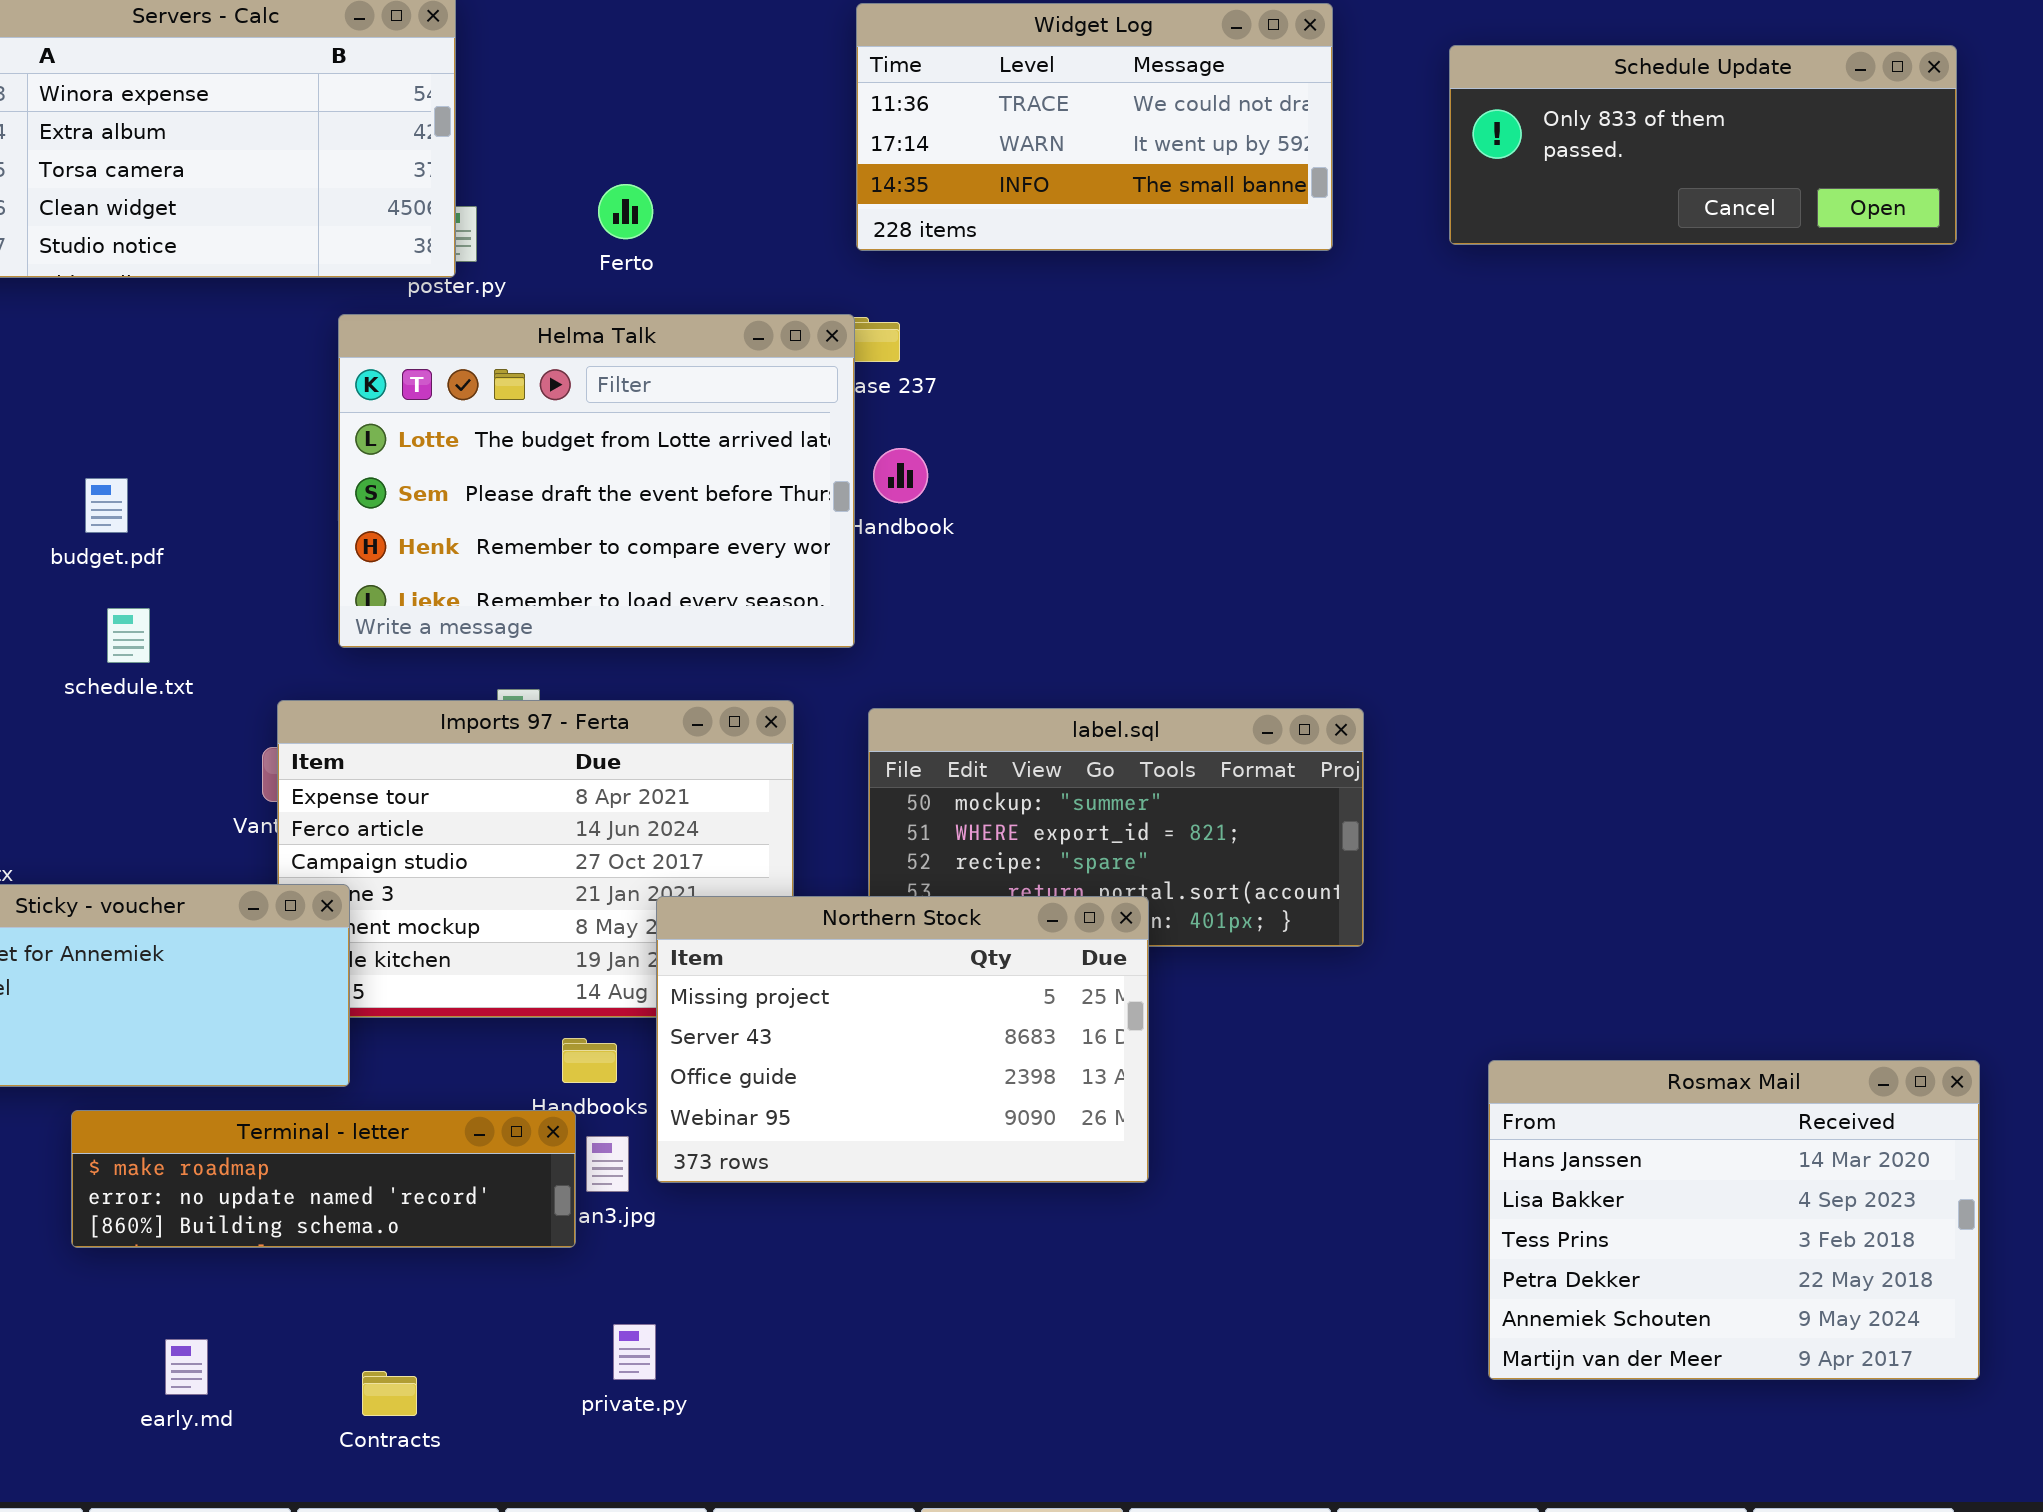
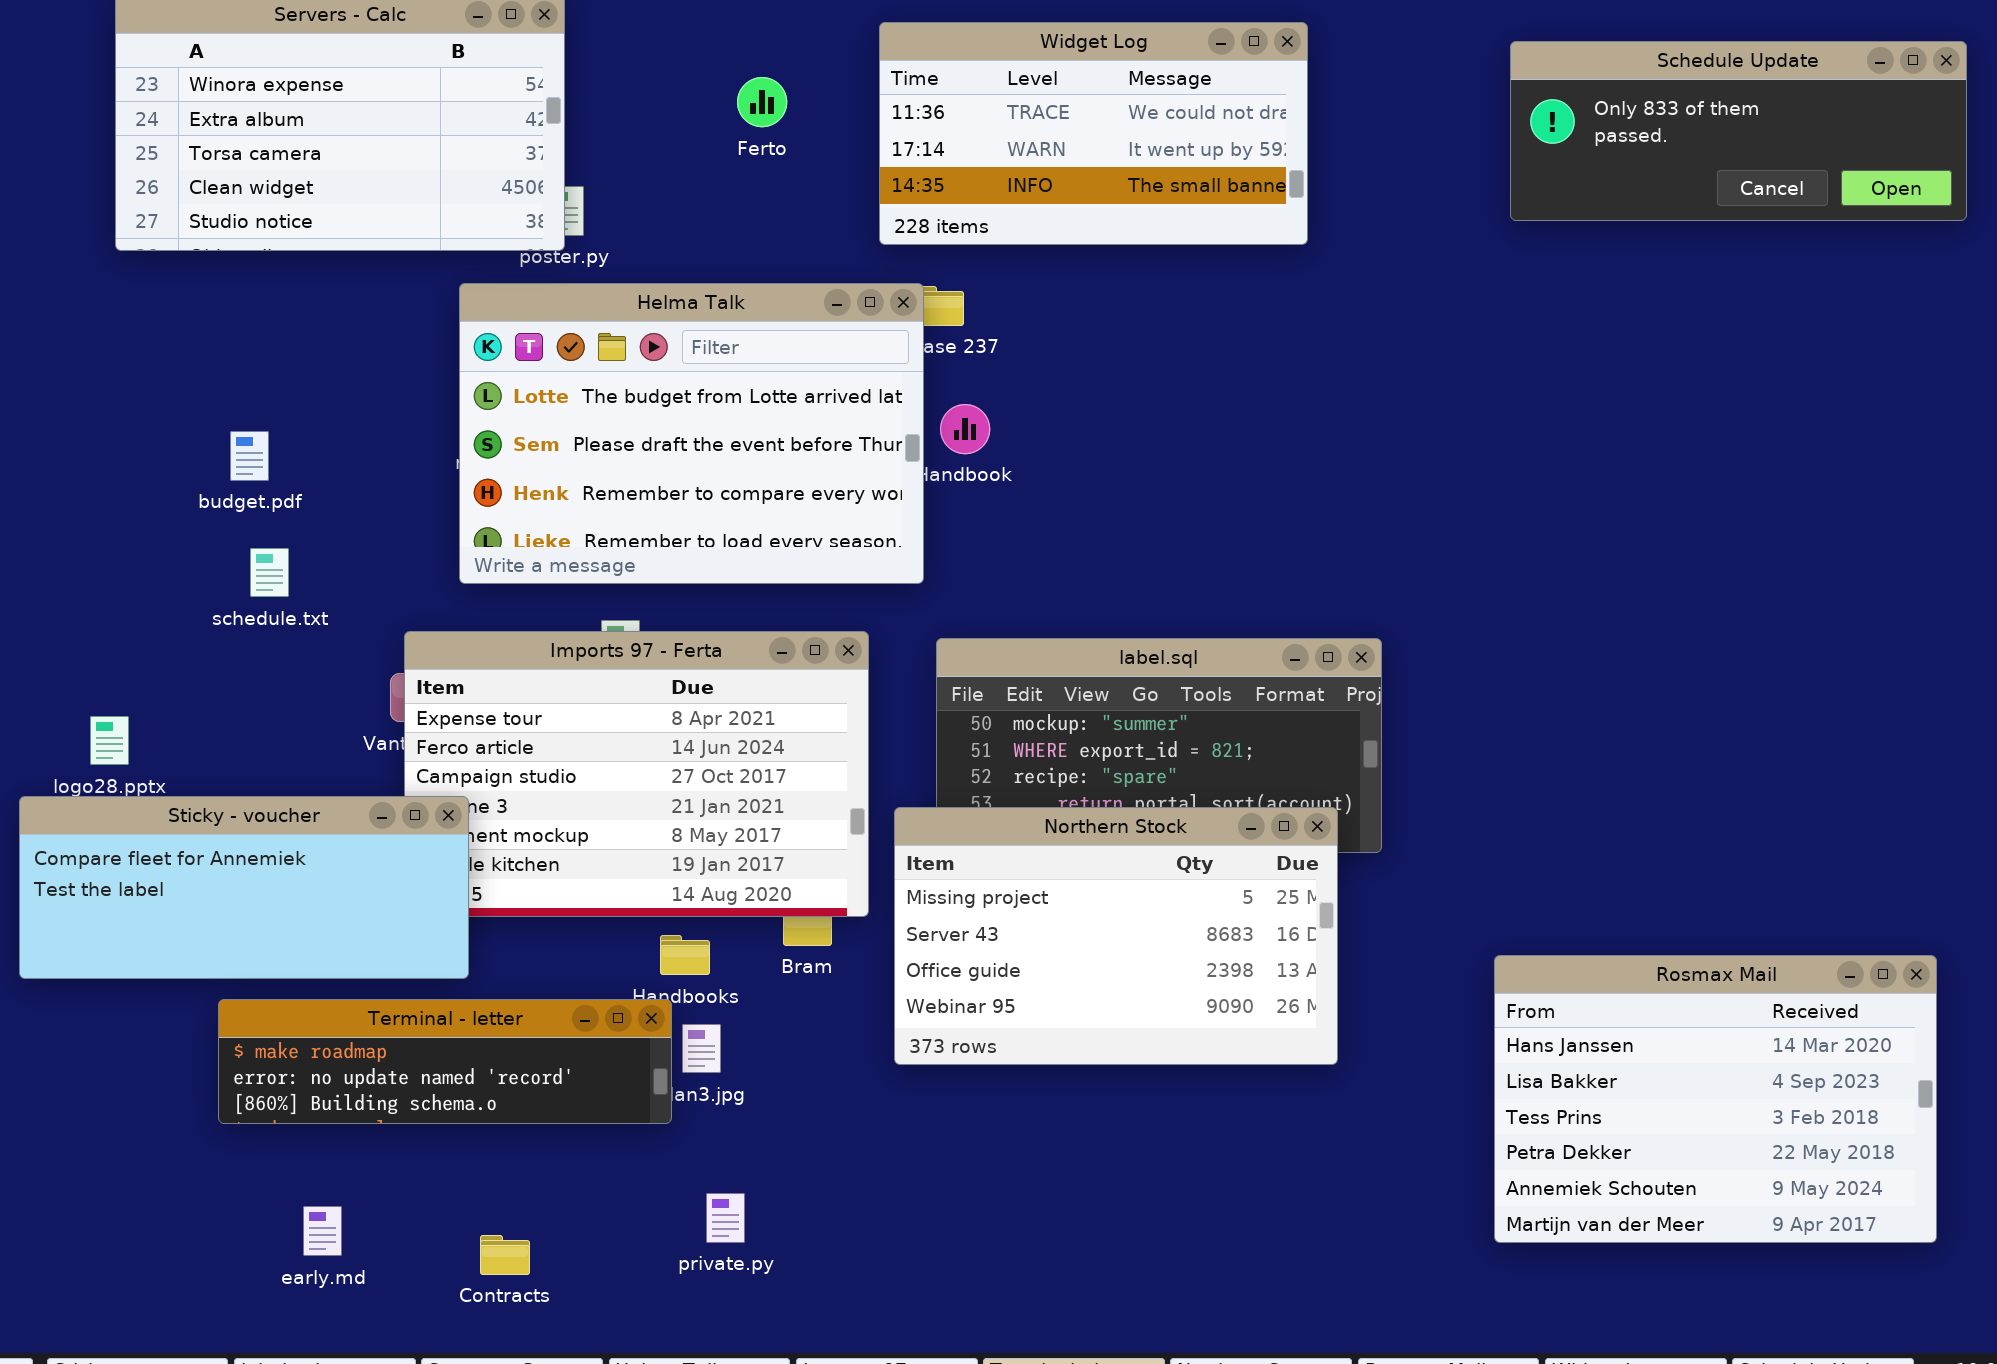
Widget Log: [856,3,1333,251] -> [879,22,1308,245], moved
Schedule Update: [1449,45,1957,245] -> [1510,41,1967,221], moved
Ferto: [598,184,653,239] -> [737,77,787,127], moved
Northern Stock: [656,896,1149,1183] -> [894,807,1338,1065], moved

